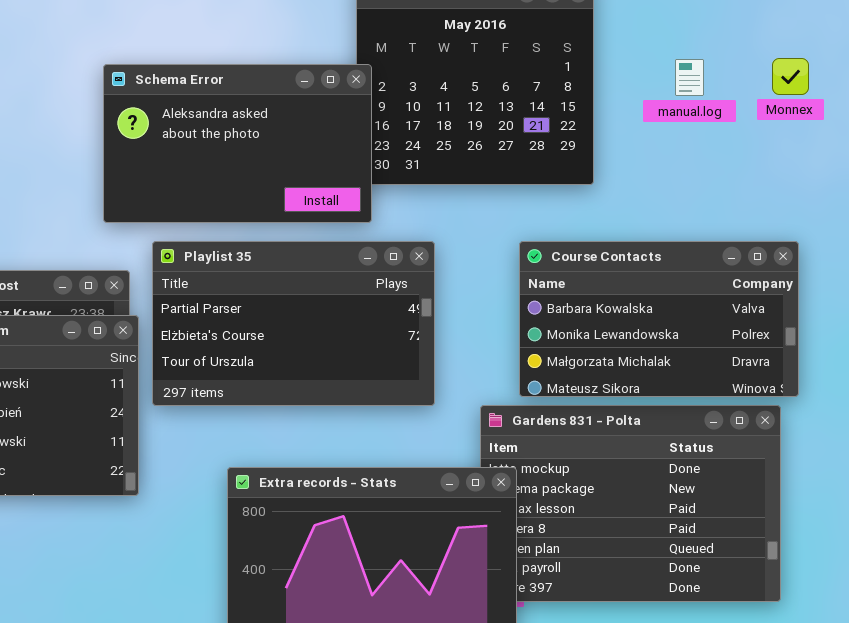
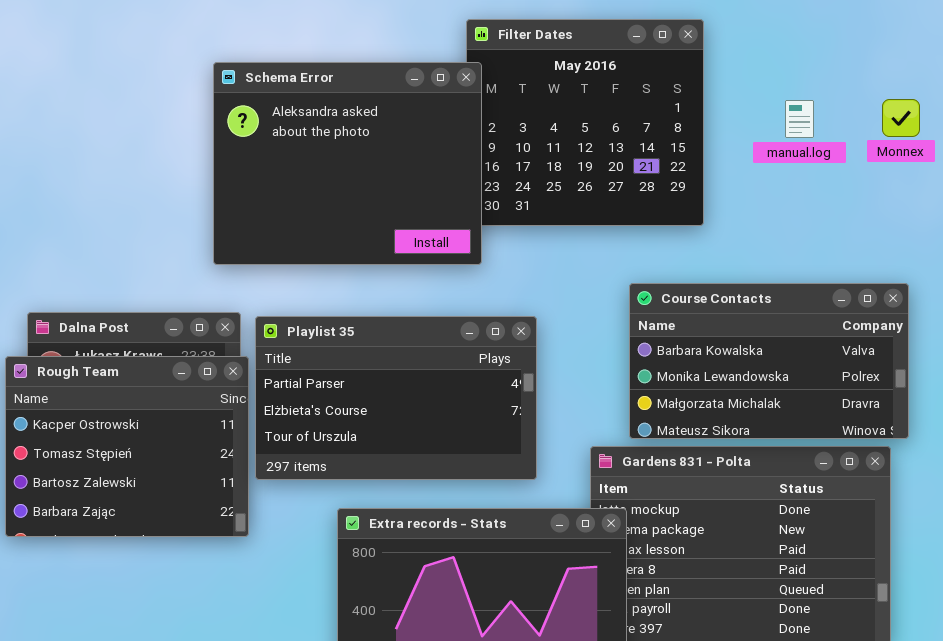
Schema Error: [103,64,372,223] -> [213,62,482,265], resized
Playlist 35: [152,241,435,406] -> [255,316,537,480], moved

